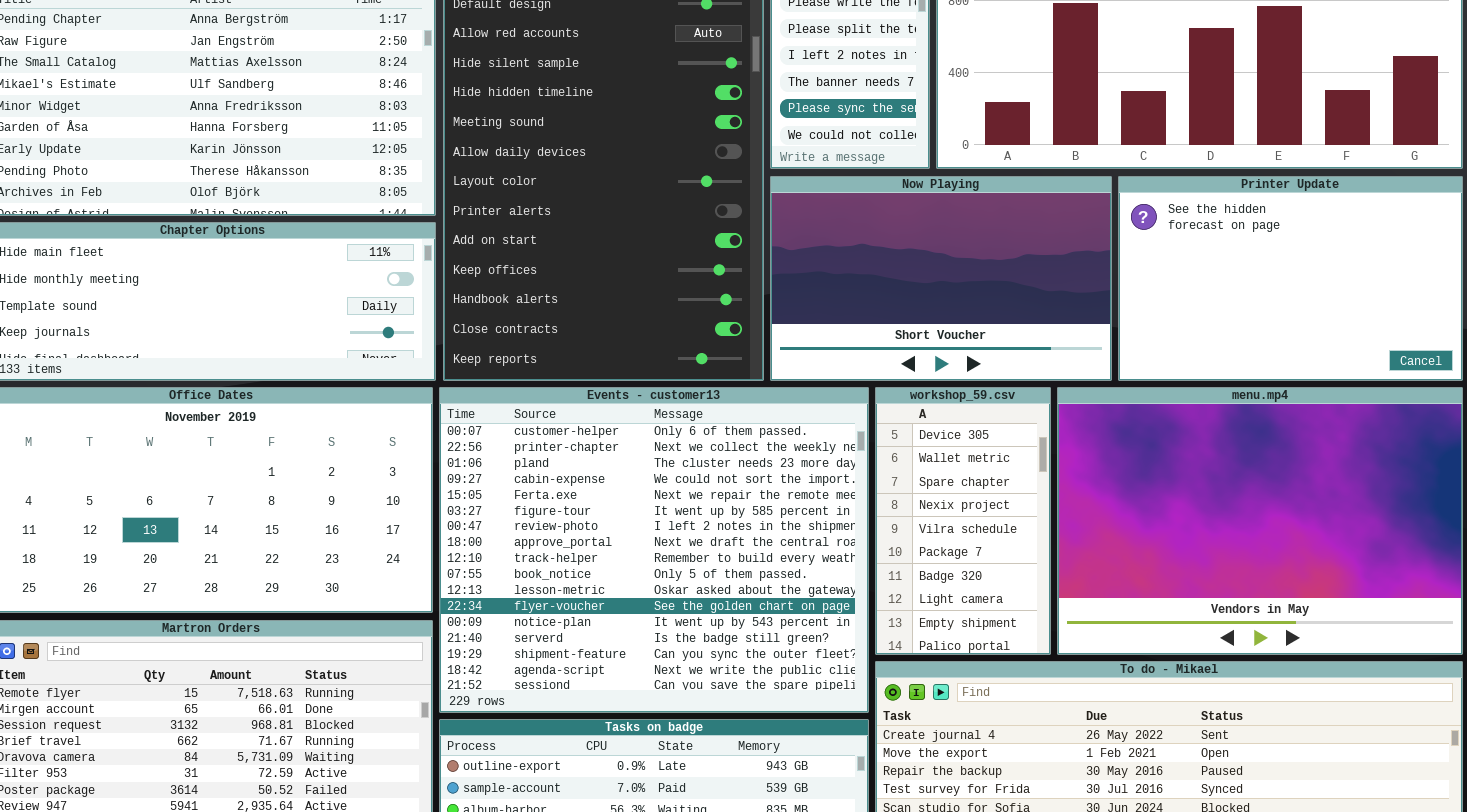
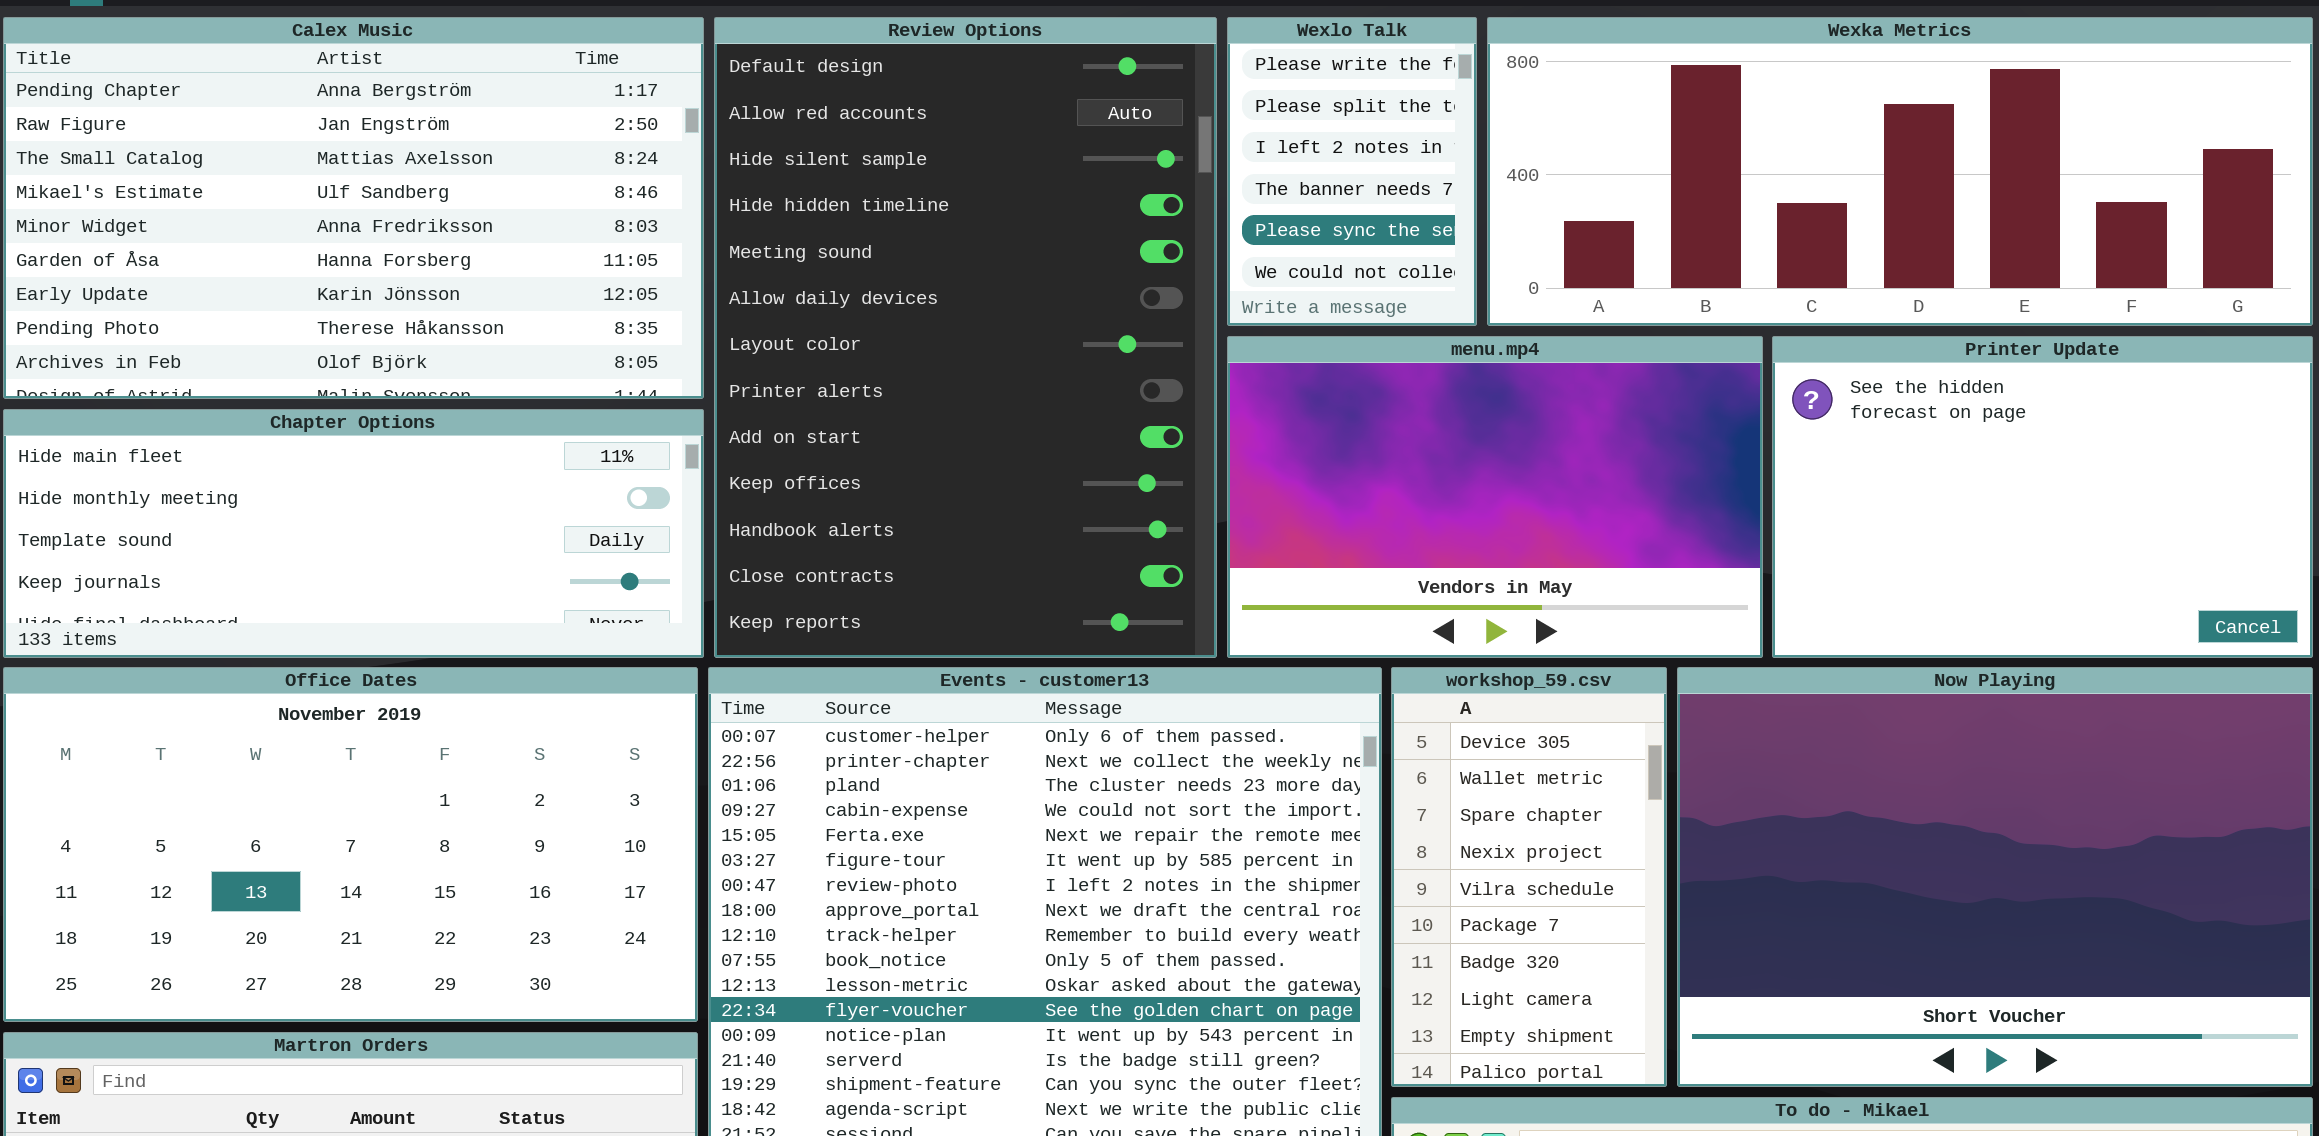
Now Playing: [770,176,1112,381] -> [1677,667,2313,1087], moved, resized
menu.mp4: [1057,387,1463,655] -> [1227,336,1763,658], moved, resized

